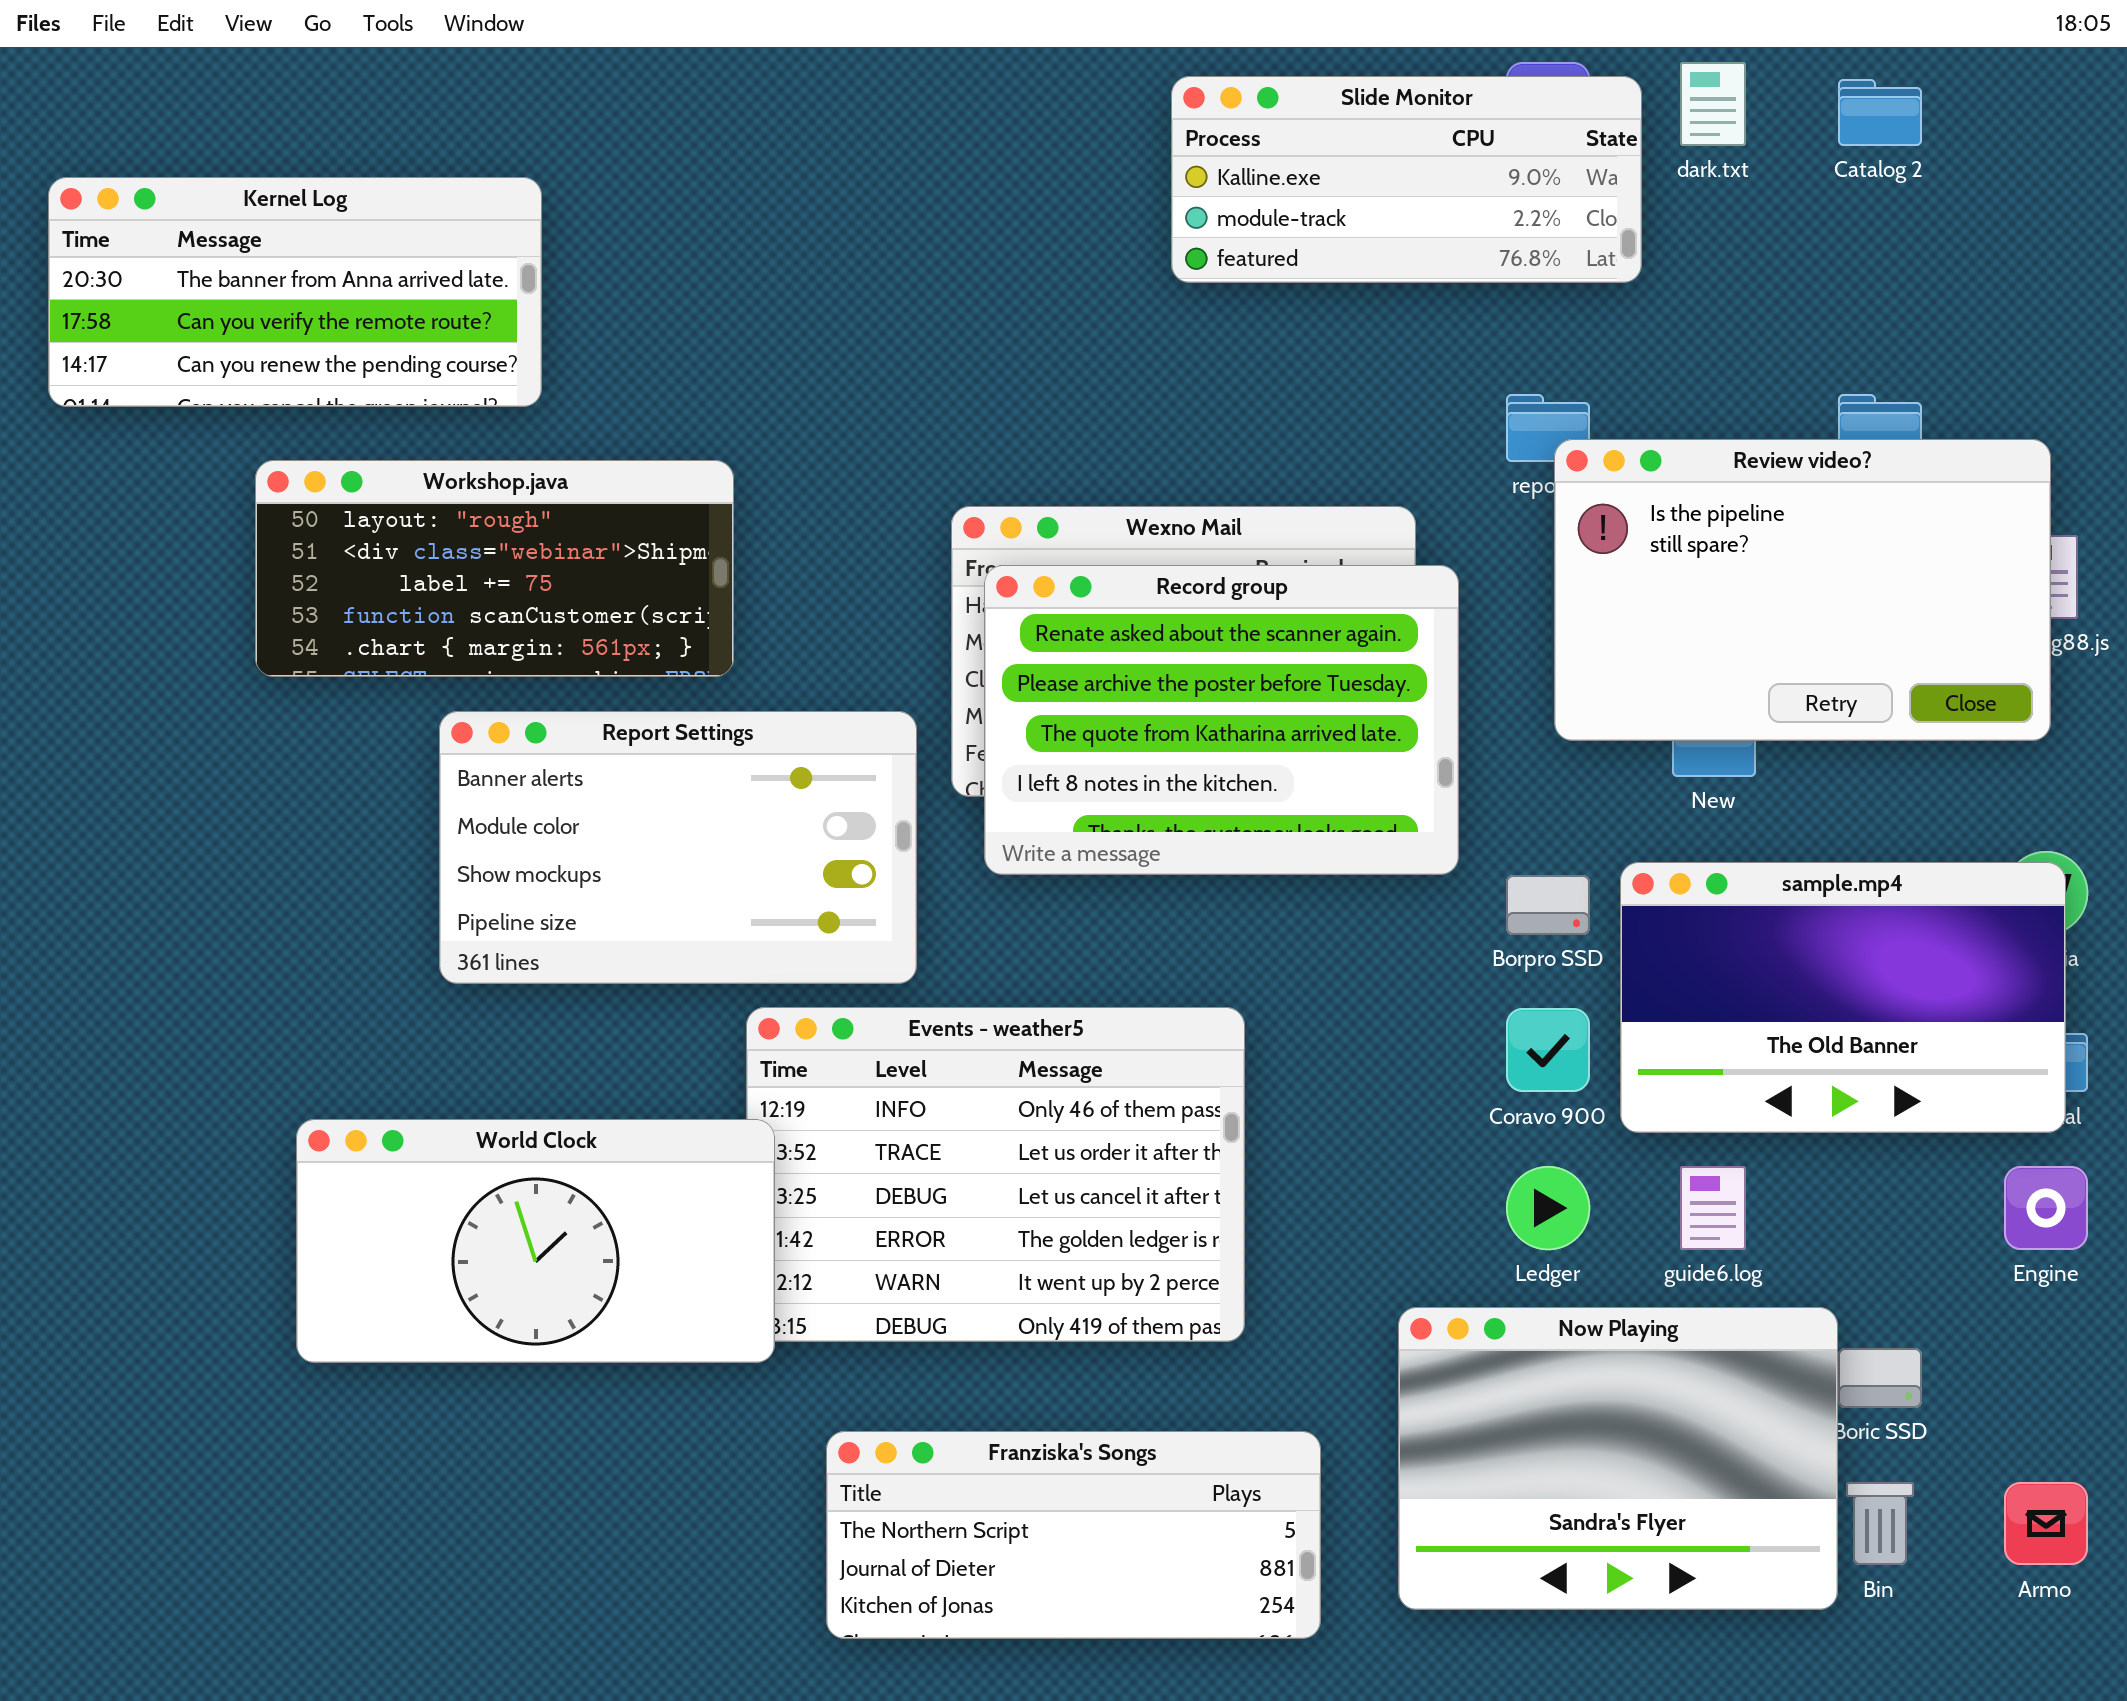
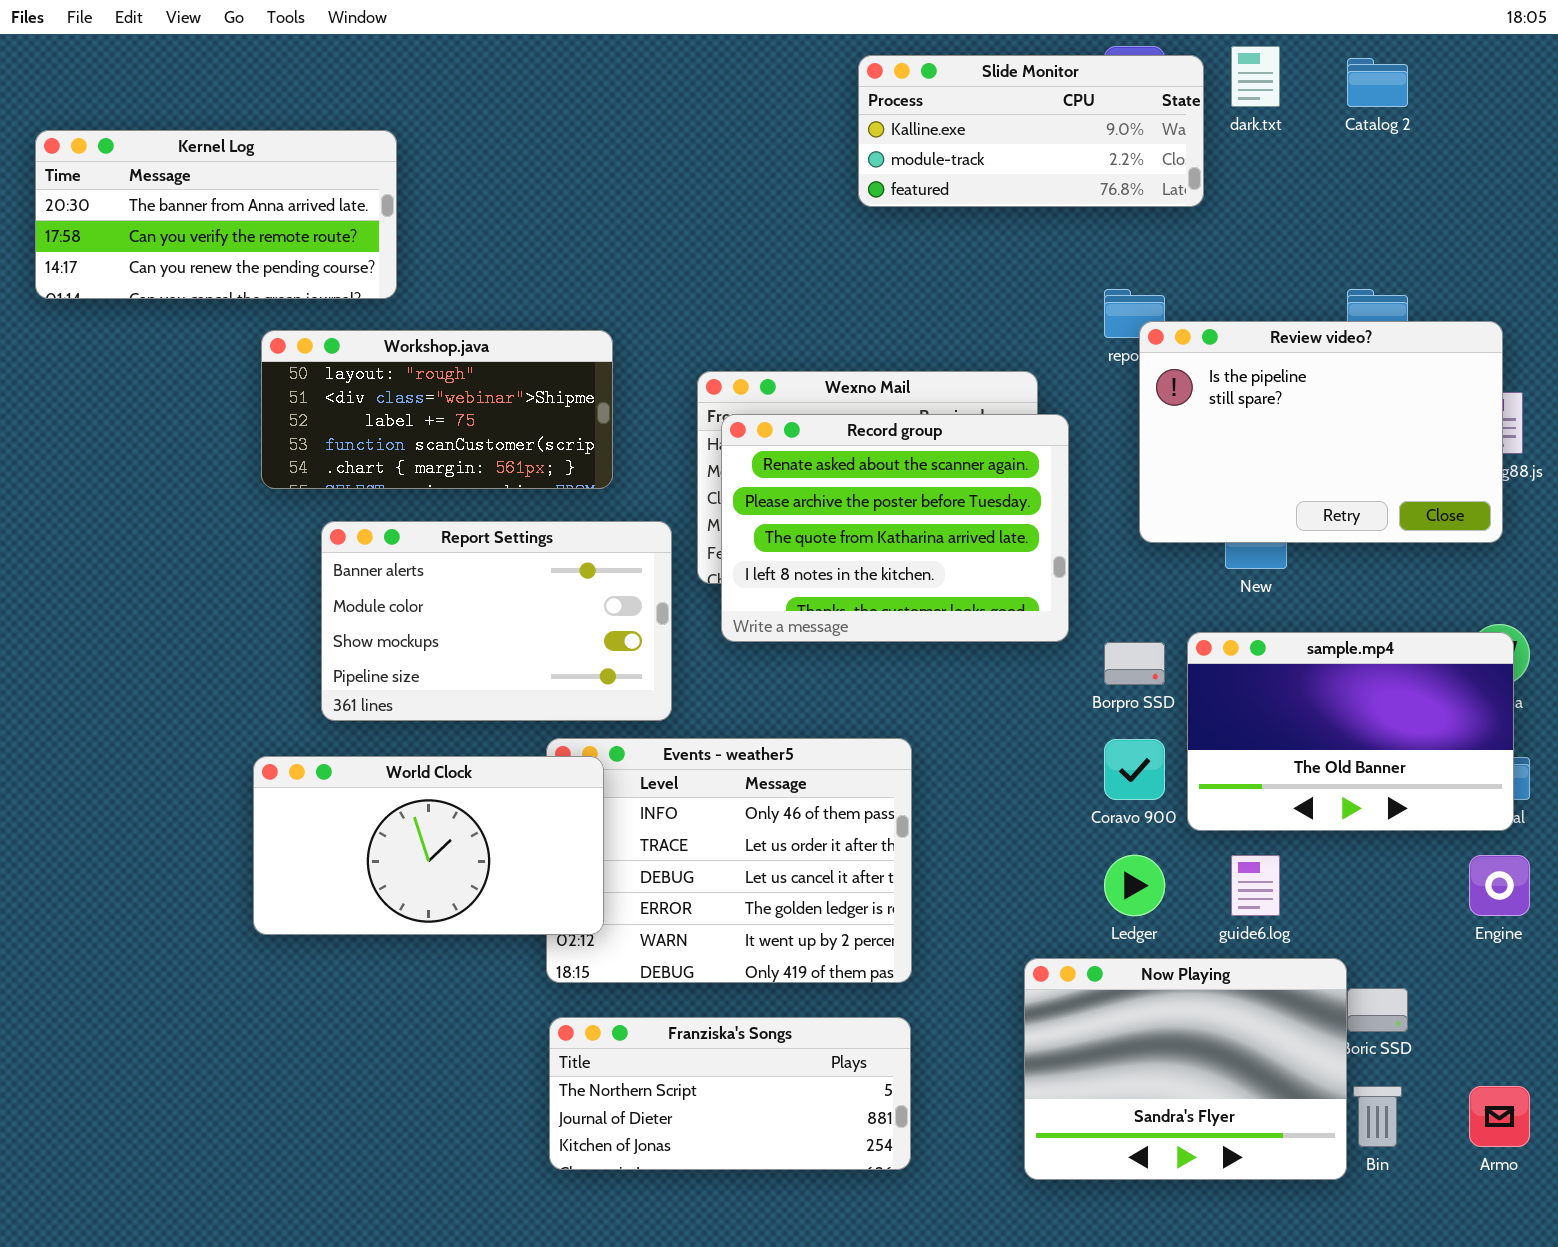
Workshop.java: [255,460,734,677] -> [261,330,613,489], moved
World Clock: [296,1119,775,1363] -> [253,756,604,935], moved
Franziska's Songs: [826,1431,1321,1639] -> [549,1017,911,1170], moved

